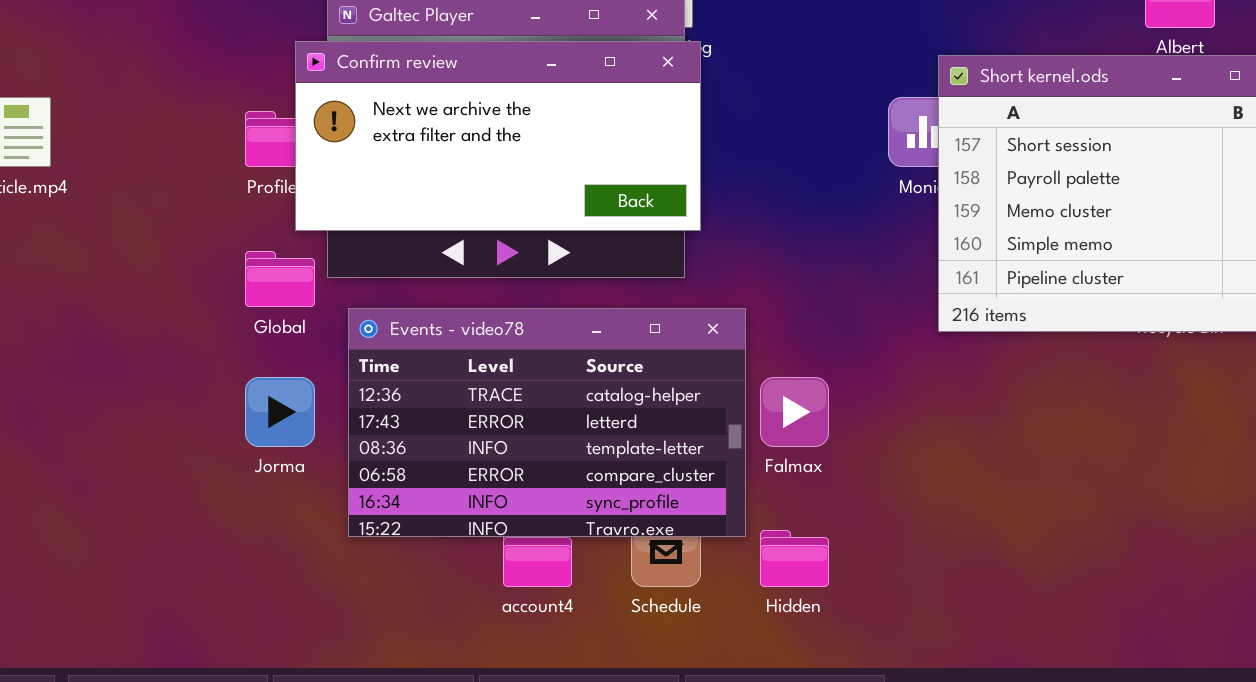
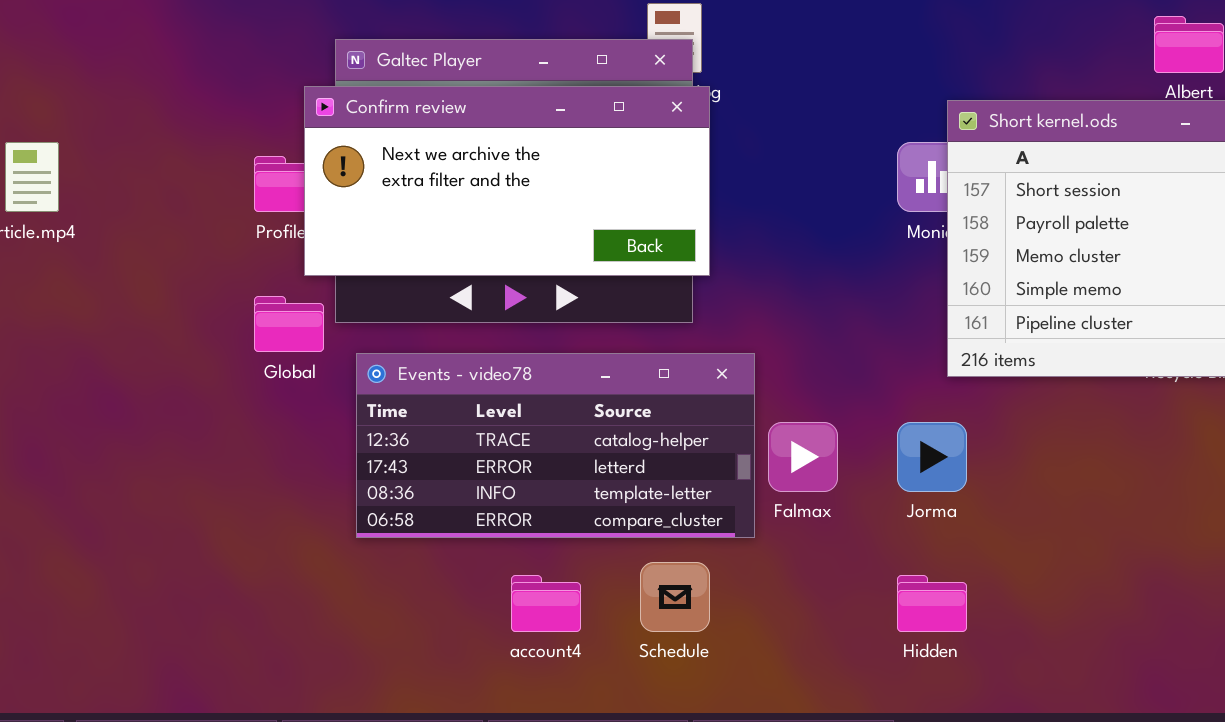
Events - video78: [348,308,746,537] -> [356,353,755,538], resized
Jorma: [245,377,315,447] -> [897,422,967,492], moved
Hidden: [760,530,829,587] -> [897,575,967,632], moved

